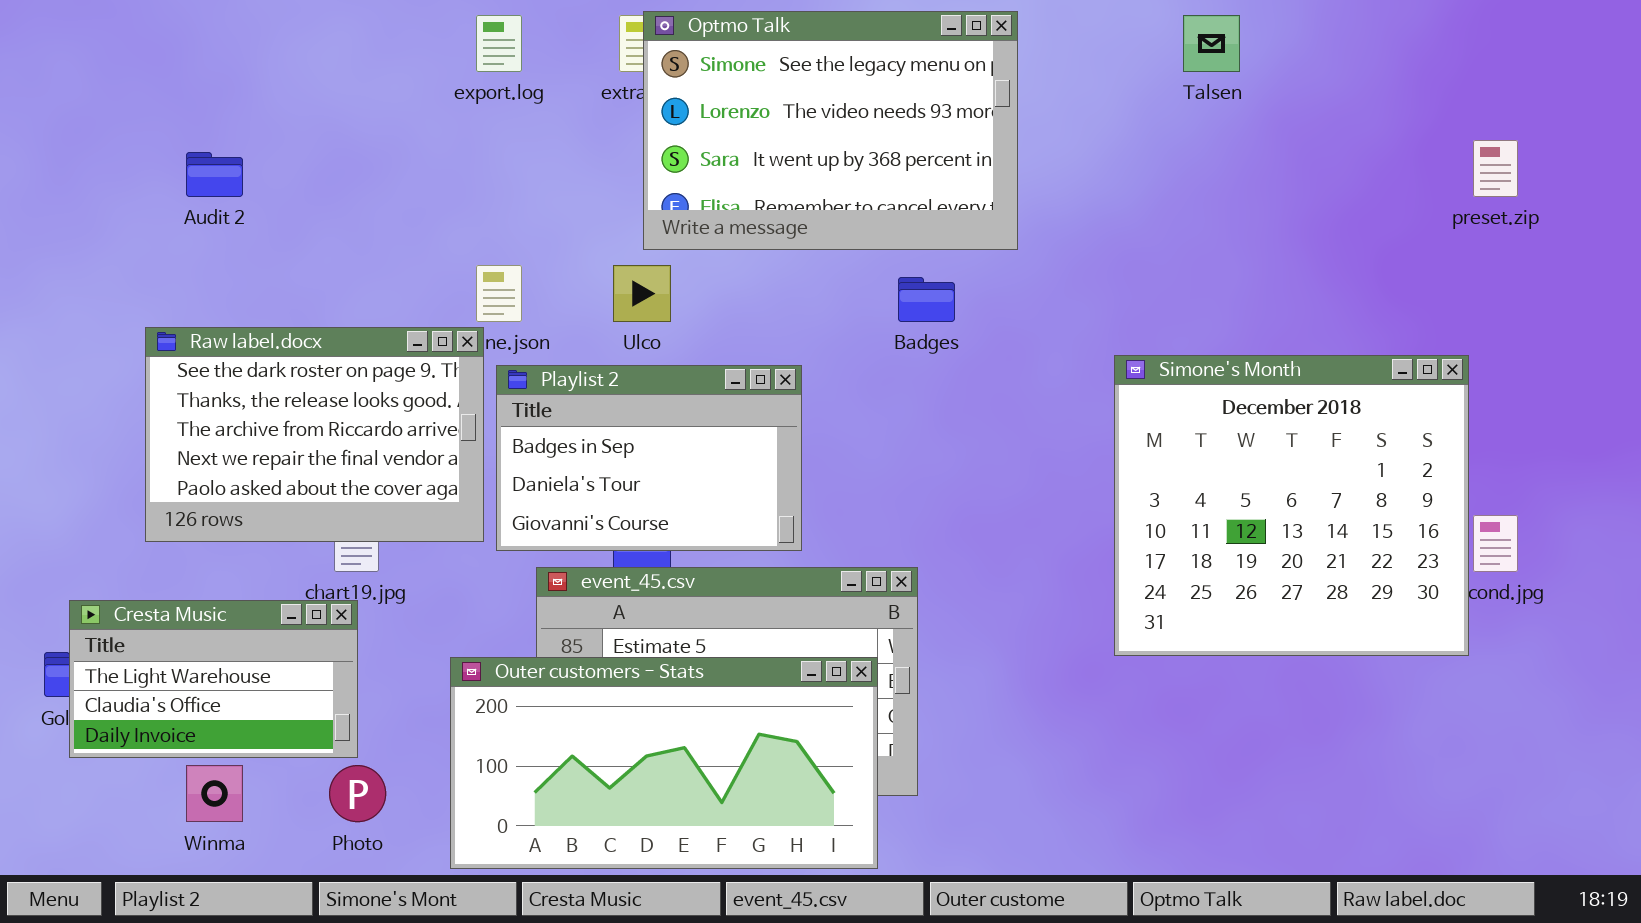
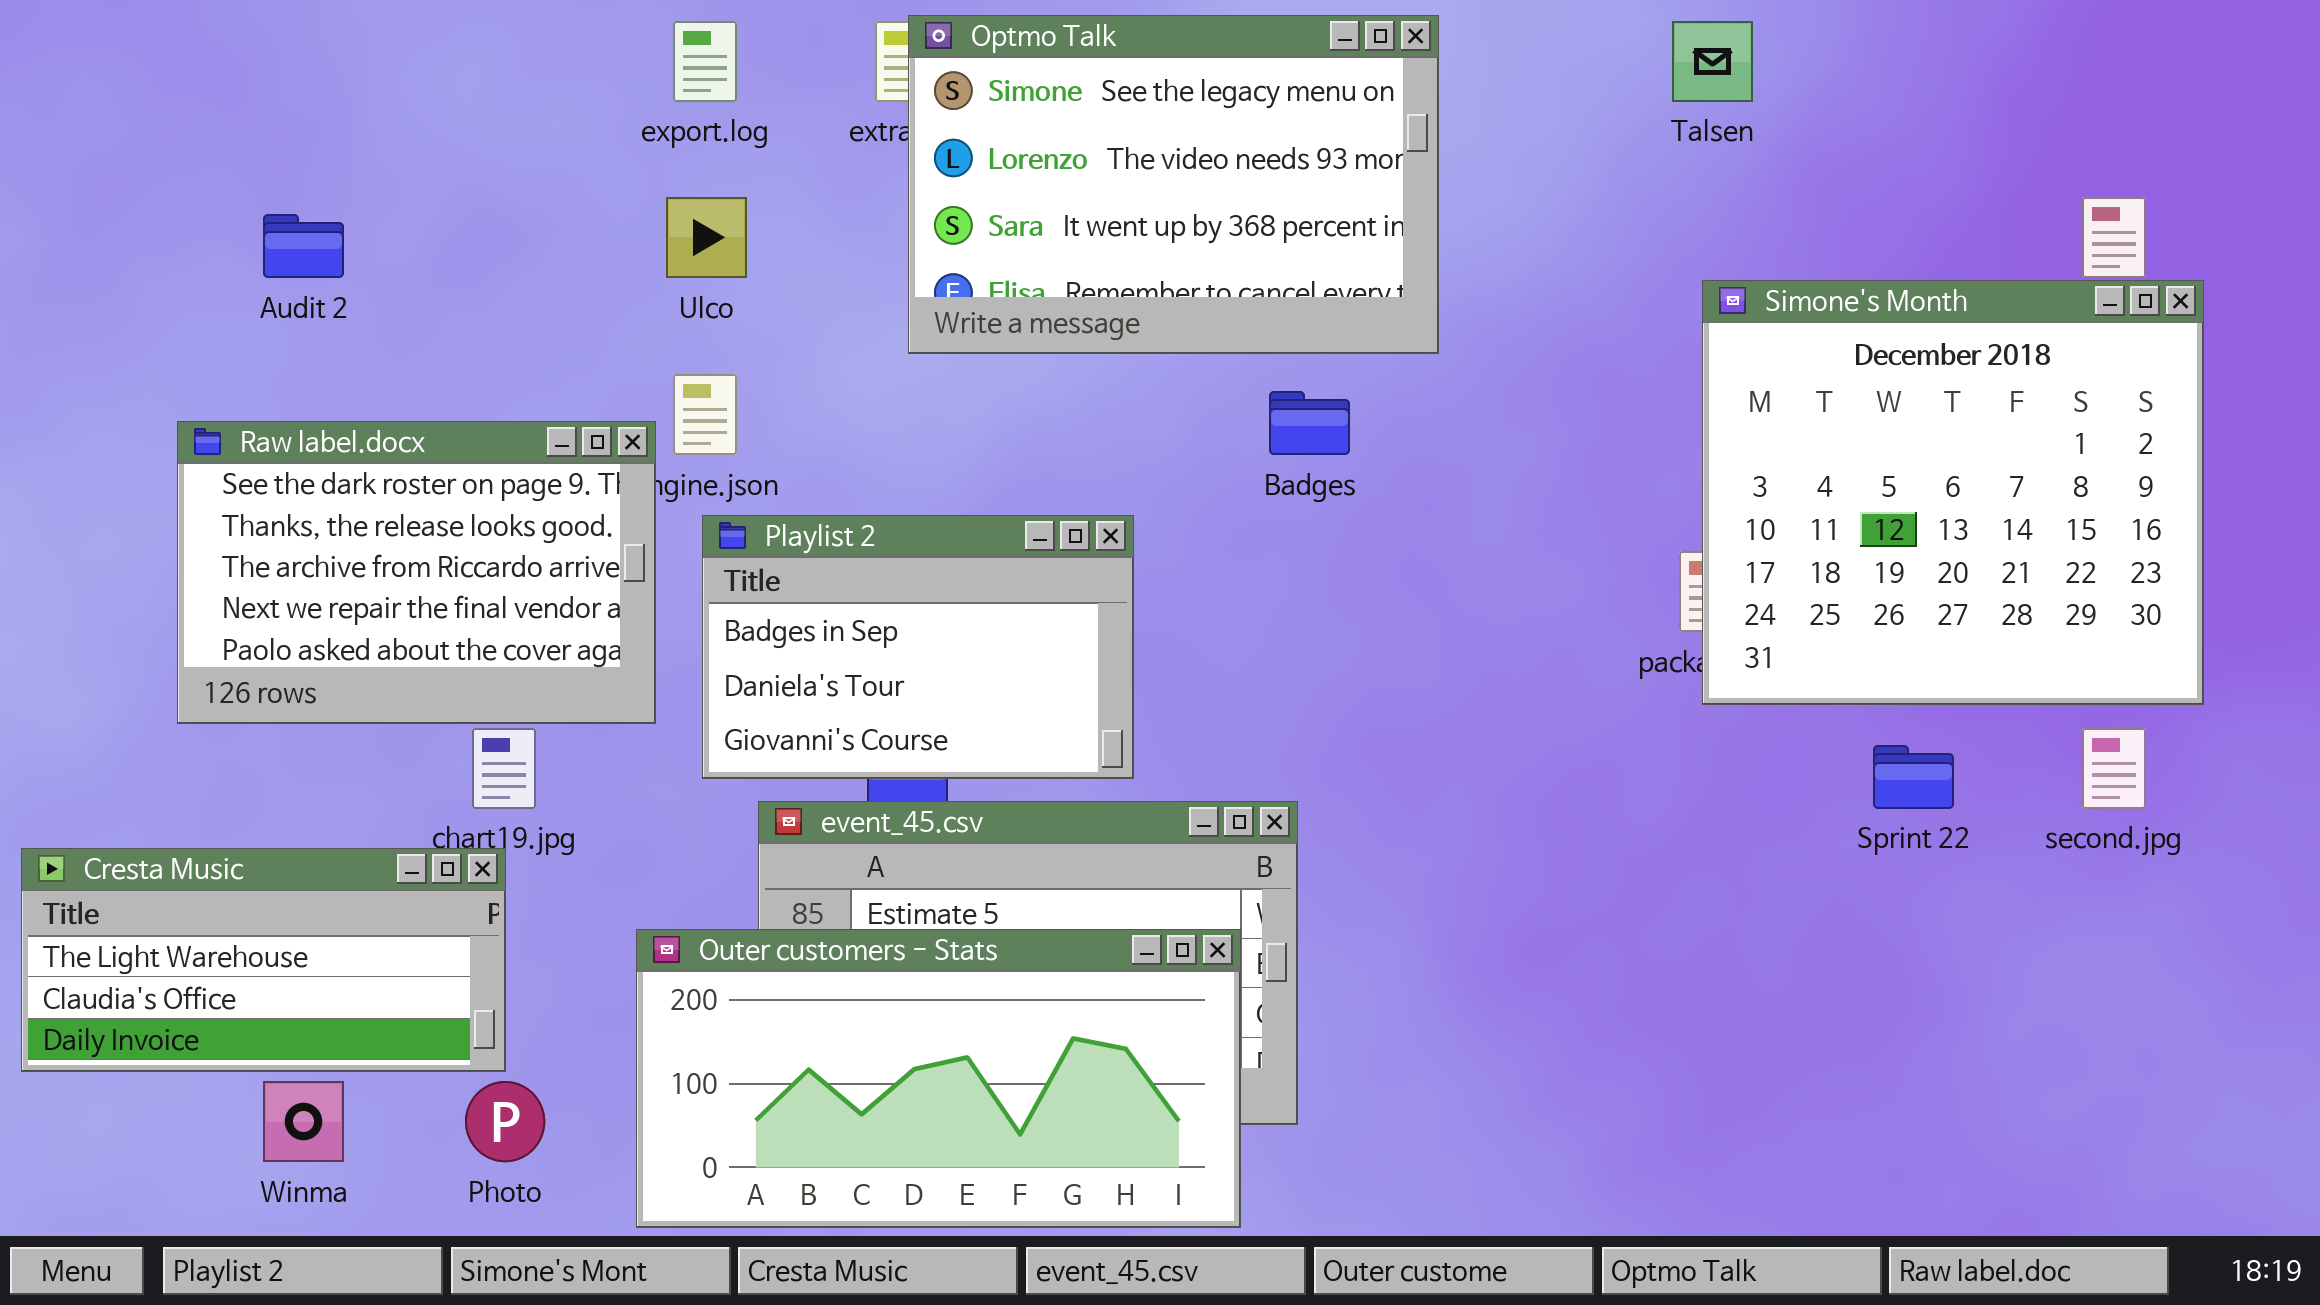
Ulco: [613,265,671,322] -> [666,197,747,278], moved
Raw label.docx: [145,327,484,542] -> [177,421,656,724], moved
Simone's Month: [1114,355,1469,656] -> [1702,280,2204,705], moved
Cresta Music: [69,600,358,758] -> [21,848,506,1072], resized

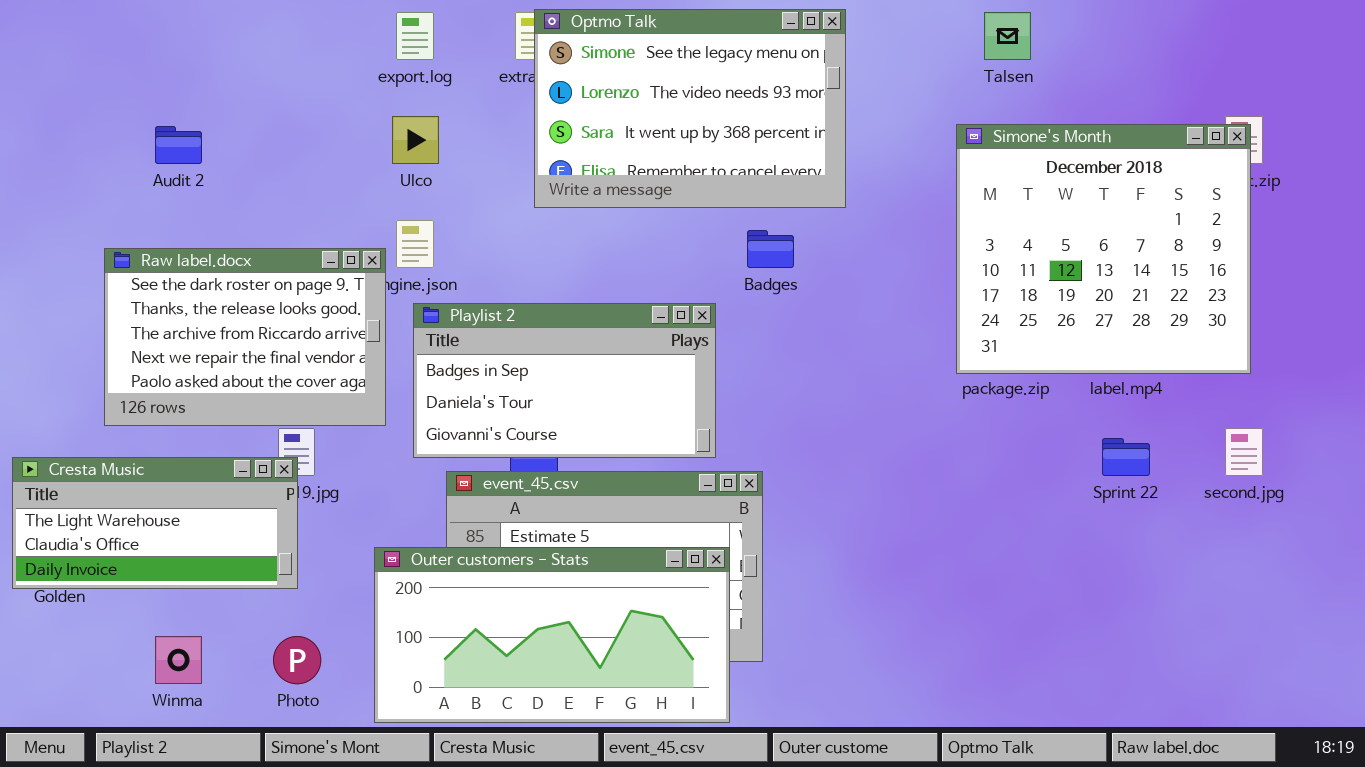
Simone's Month: [1702,280,2204,705] -> [956,124,1251,374], moved
Playlist 2: [702,515,1134,779] -> [413,303,716,458], resized
Cresta Music: [21,848,506,1072] -> [12,457,298,589], moved

